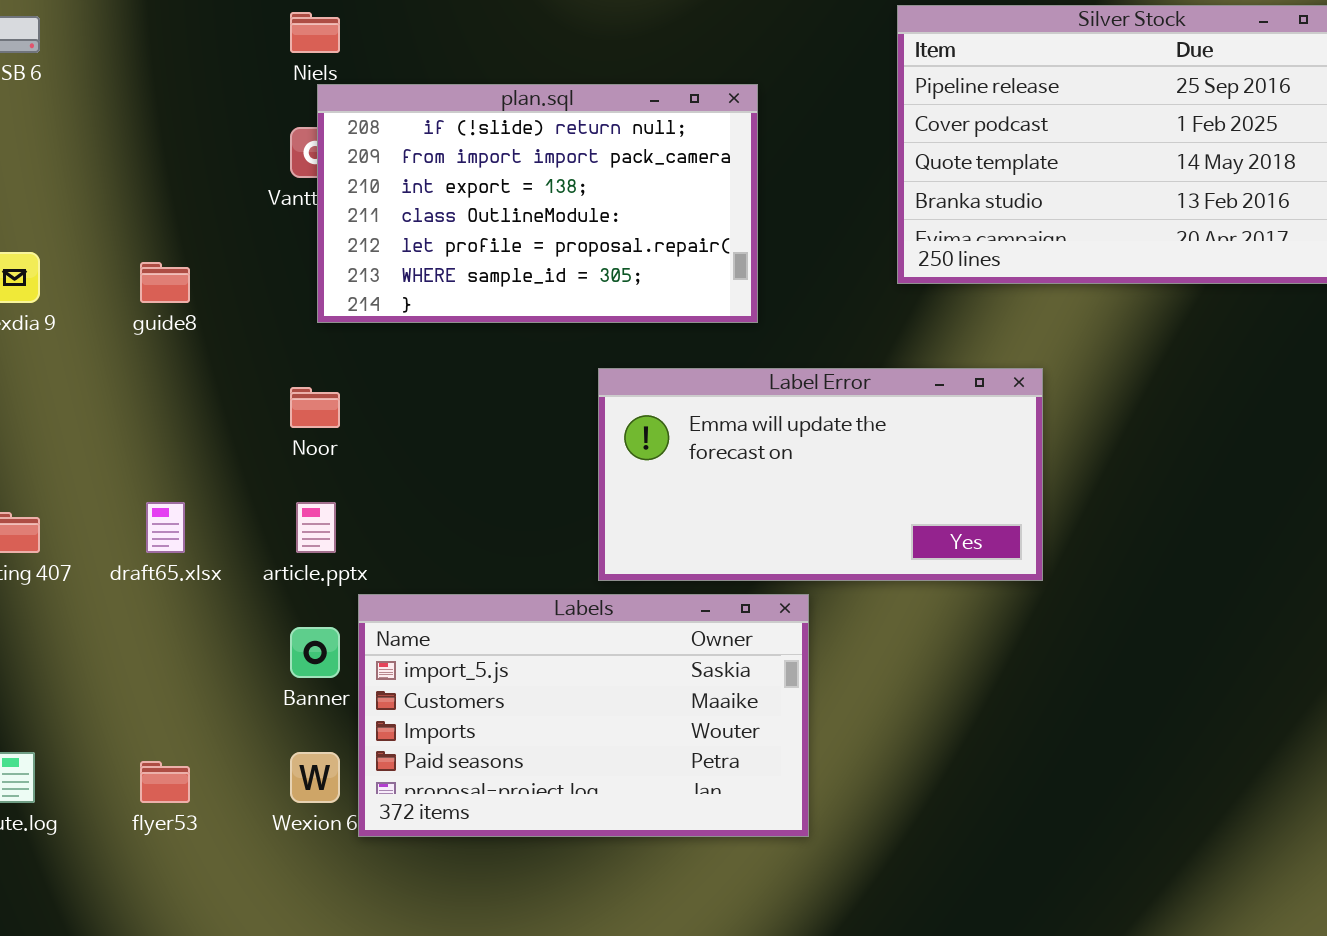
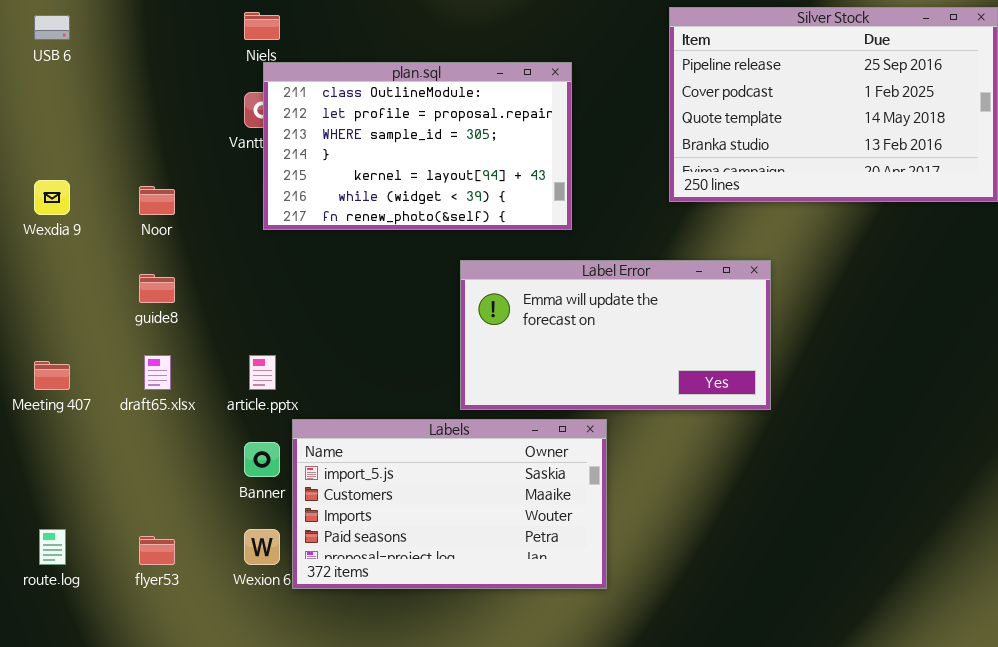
plan.sql: [317,84,758,323] -> [263,62,572,230], scrolled down 3 rows
guide8: [140,262,190,303] -> [139,274,175,303], moved
Noor: [290,387,340,428] -> [139,186,175,215], moved

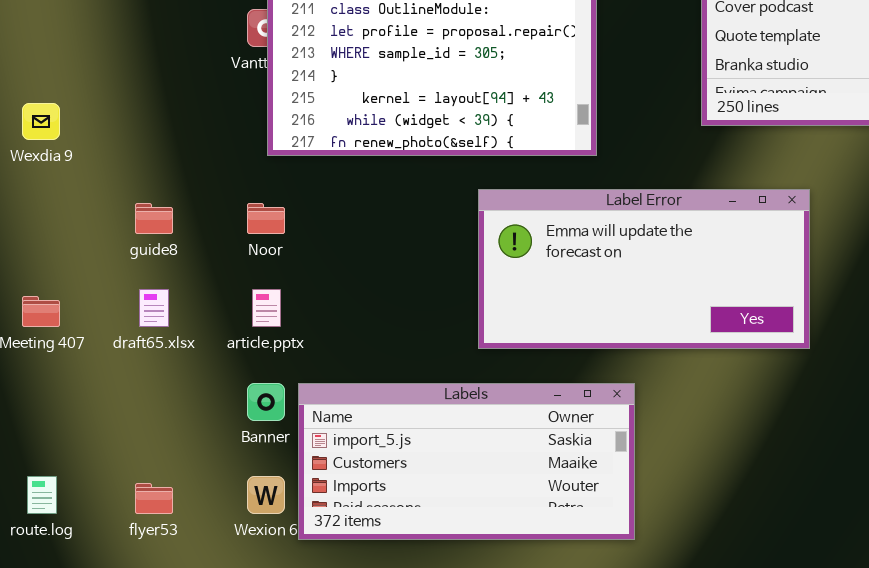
Noor: [139,186,175,215] -> [247,203,285,234], moved
Labels: [292,419,607,589] -> [298,383,635,540], resized

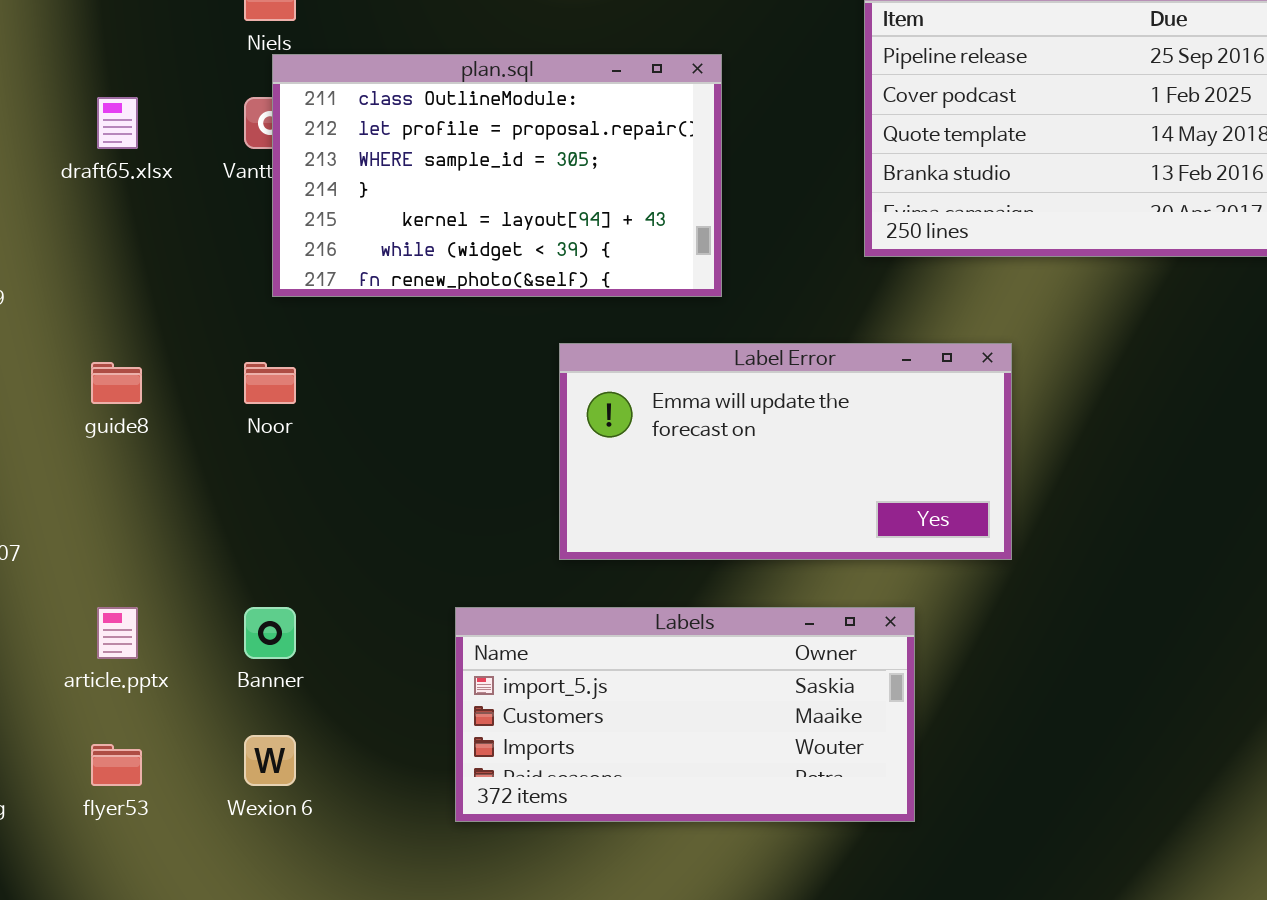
draft65.xlsx: [139,289,169,327] -> [97,97,138,149], moved
article.pptx: [252,289,281,327] -> [97,607,138,659], moved
Labels: [298,383,635,540] -> [455,607,915,822], moved

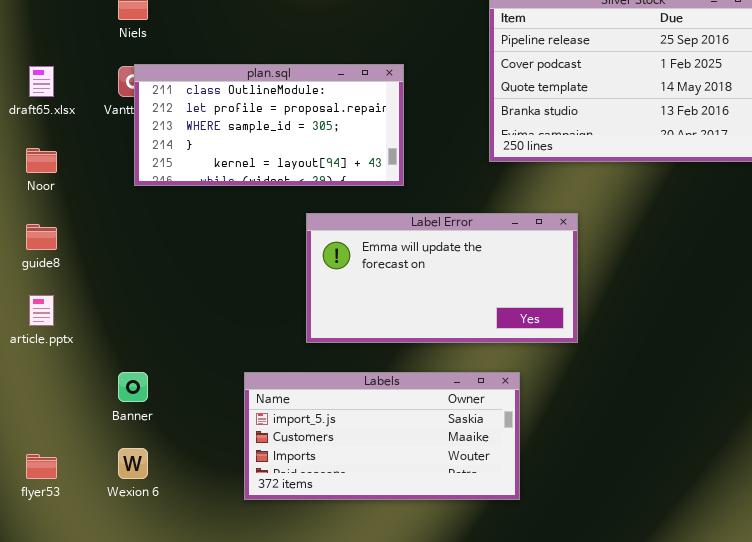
plan.sql: [272,54,722,297] -> [134,64,404,186], resized
Noor: [244,362,296,404] -> [26,148,57,173], moved
article.pptx: [97,607,138,659] -> [29,295,54,326], moved

